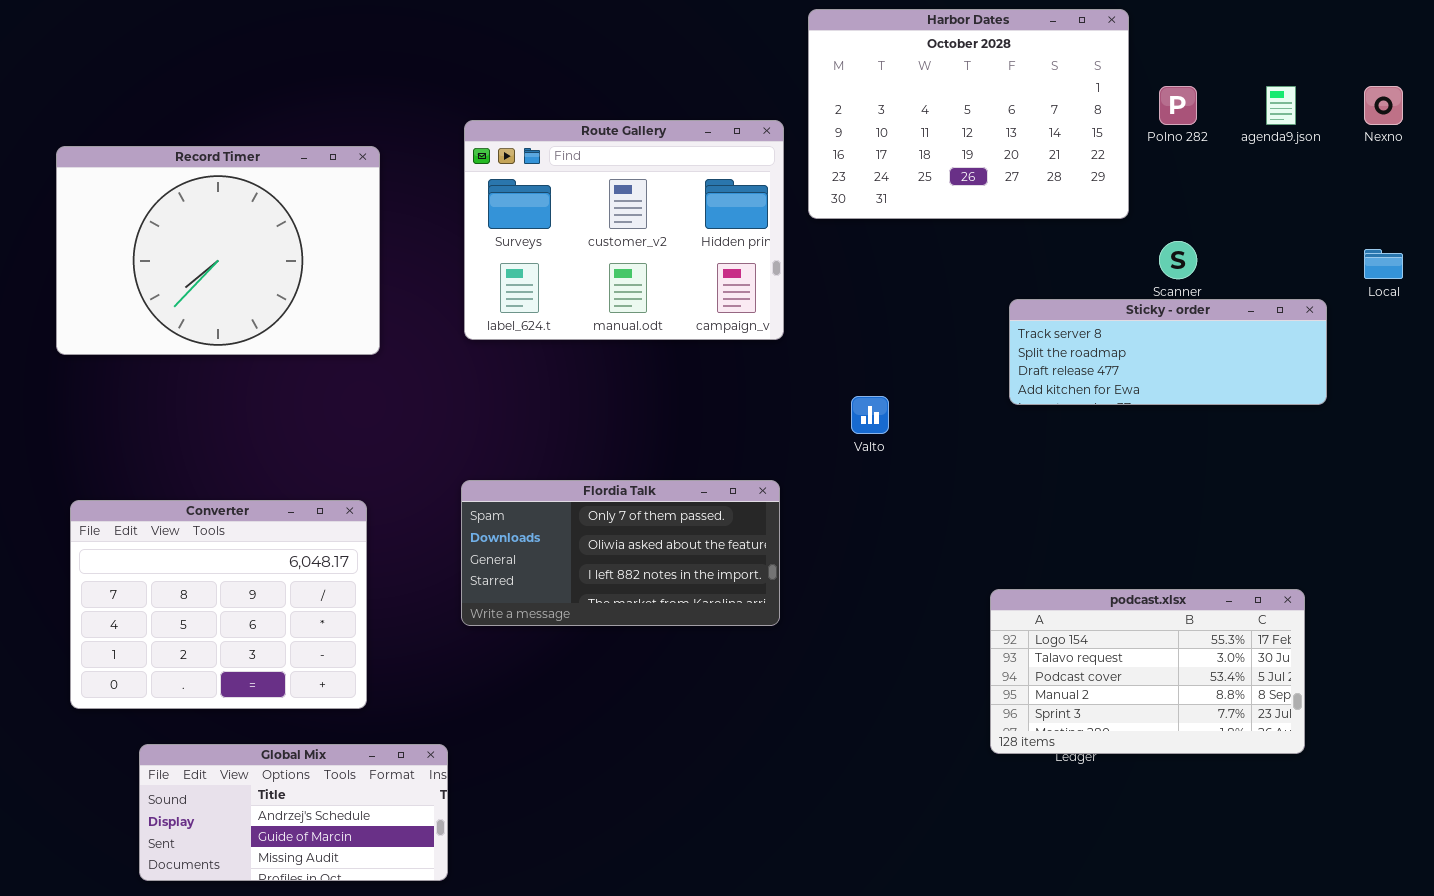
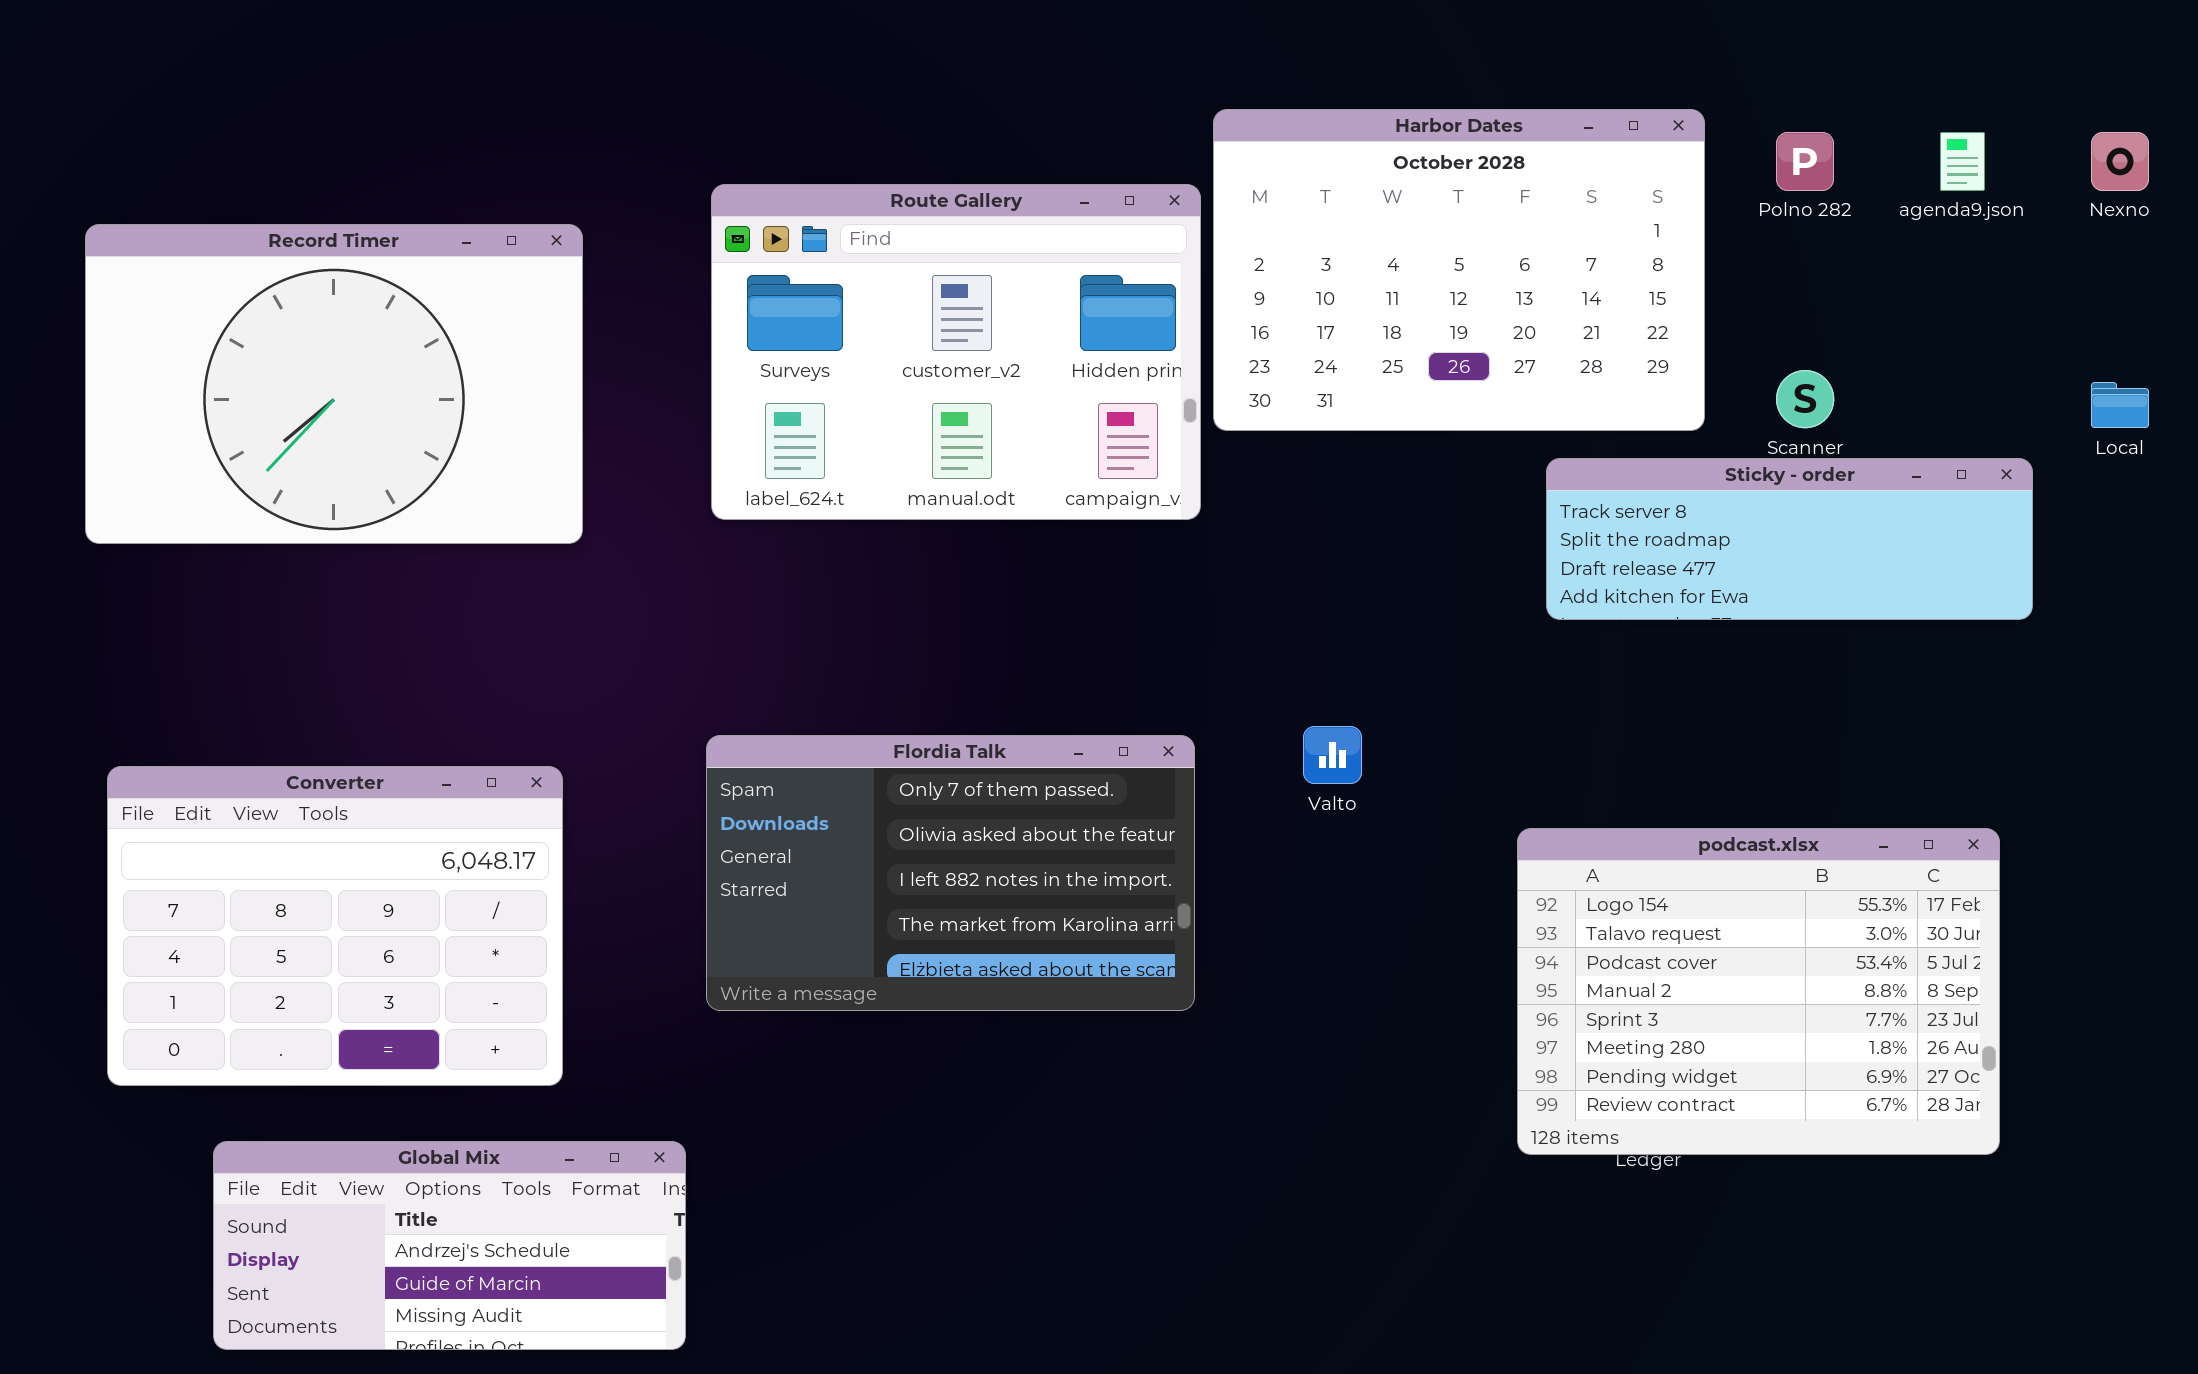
Harbor Dates: [808,9,1129,219] -> [1213,109,1705,431], moved
Valto: [851,396,889,434] -> [1303,726,1362,784], moved
Flordia Talk: [461,480,780,626] -> [706,735,1195,1011], resized
podcast.xlsx: [990,589,1305,754] -> [1517,828,2000,1155], resized

